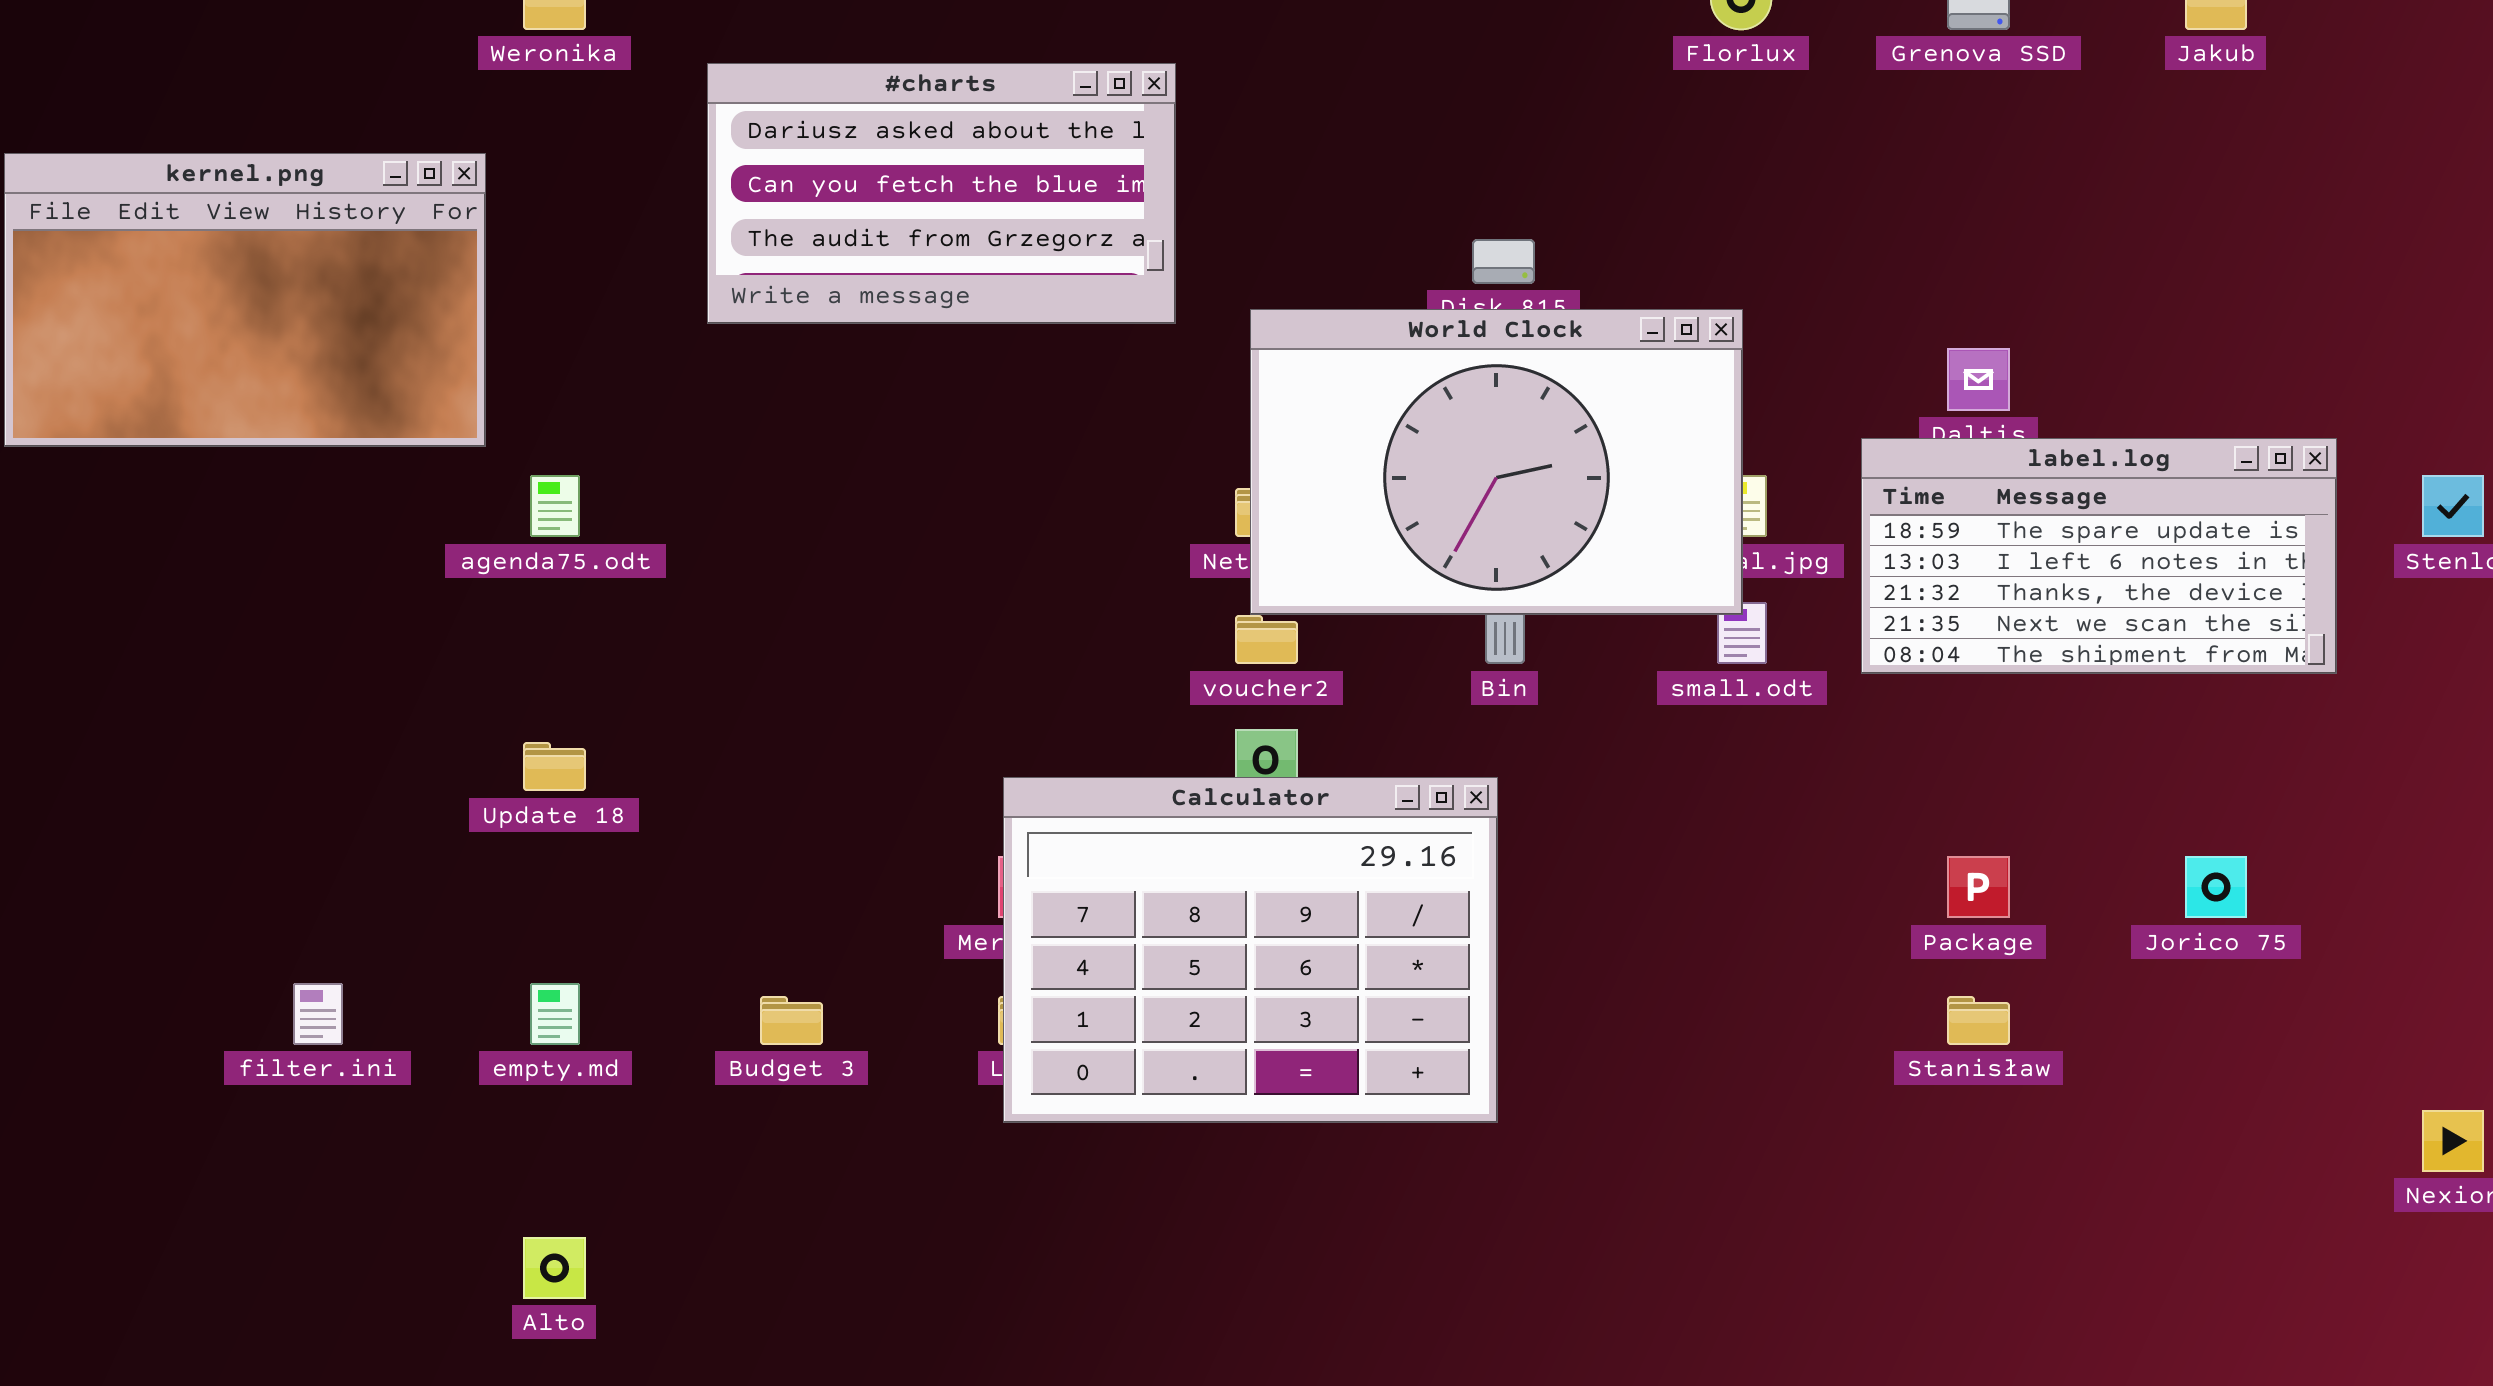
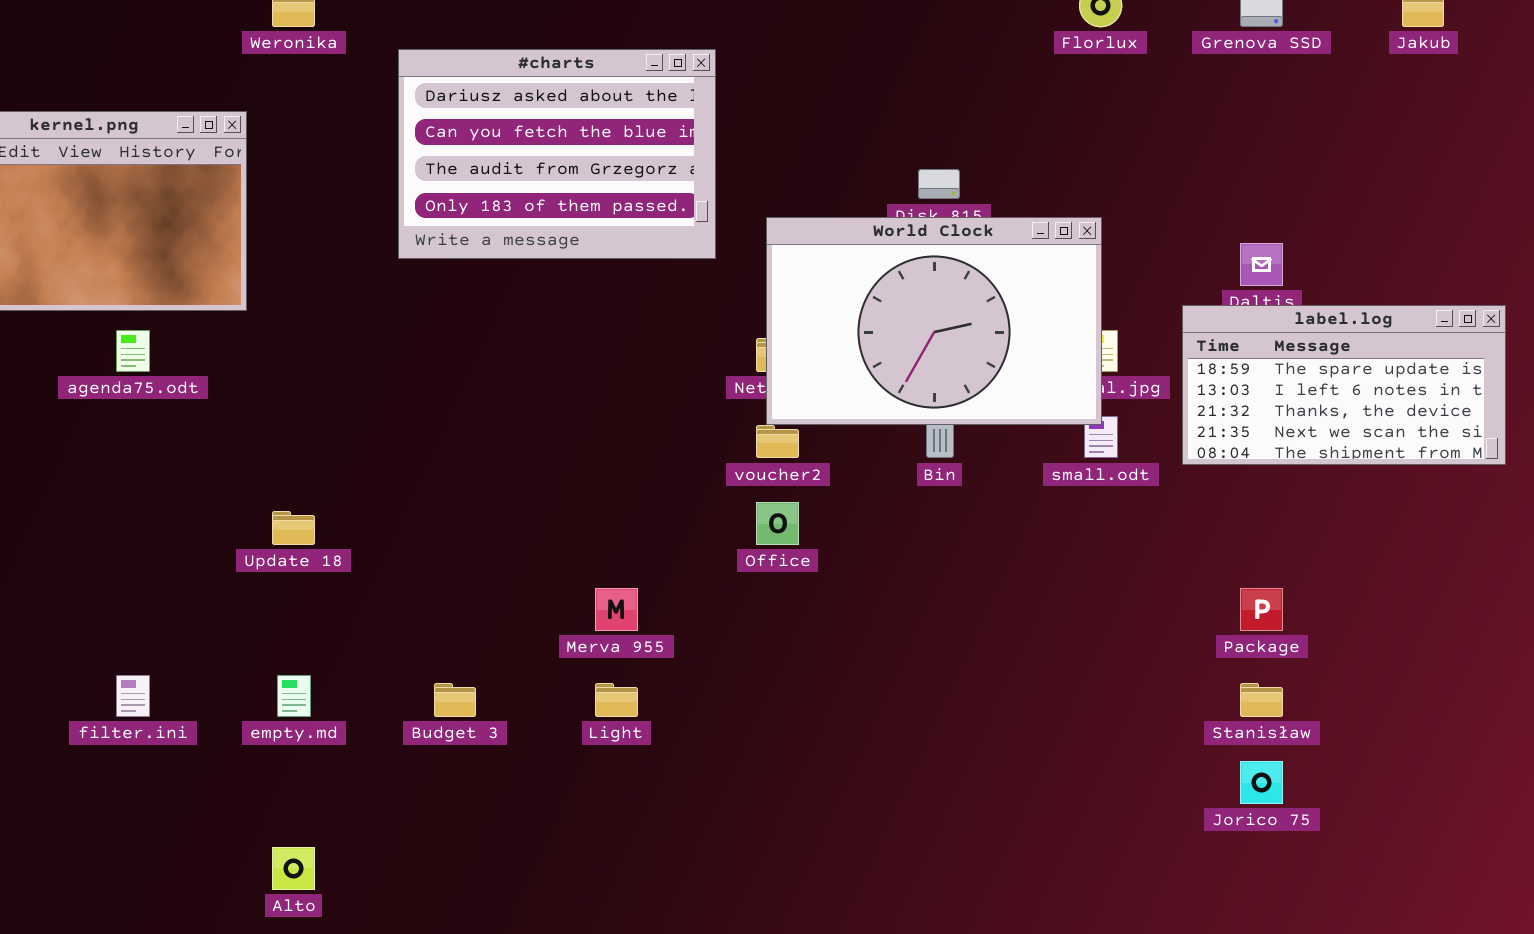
#charts: [707,63,1176,324] -> [398,49,716,259], resized
agenda75.odt: [530,475,580,537] -> [116,330,150,372], moved
Calculator: [1003,777,1498,1123] -> none, closed
Jorico 75: [2185,856,2247,918] -> [1240,761,1283,804], moved

